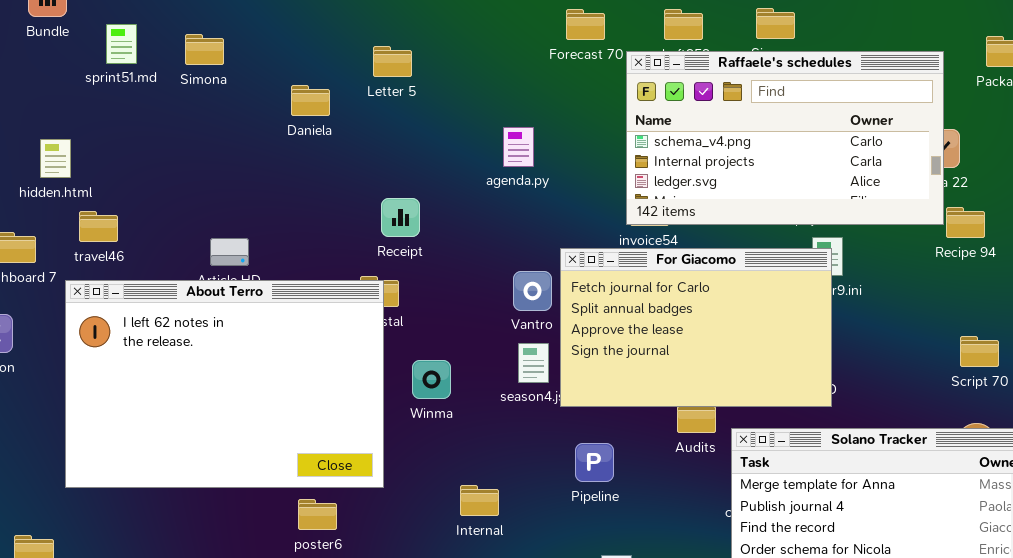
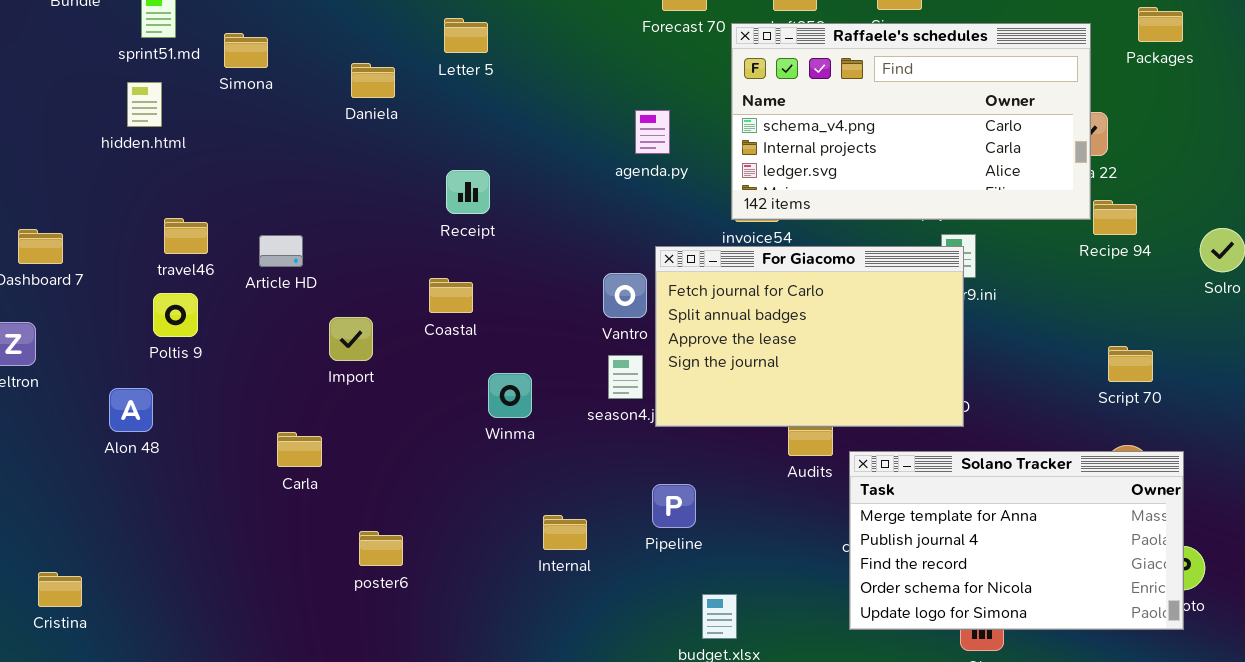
Simona: [185,34,224,65] -> [224,33,268,68], moved
agenda.py: [503,127,534,167] -> [635,110,670,154], moved
hidden.html: [40,139,71,178] -> [127,82,162,127], moved
Receipt: [381,198,420,237] -> [446,170,490,214], moved
travel46: [79,211,118,242] -> [164,218,208,254], moved
About Terro: [65,280,384,488] -> none, closed
Pipeline: [575,443,614,482] -> [652,484,696,528], moved

